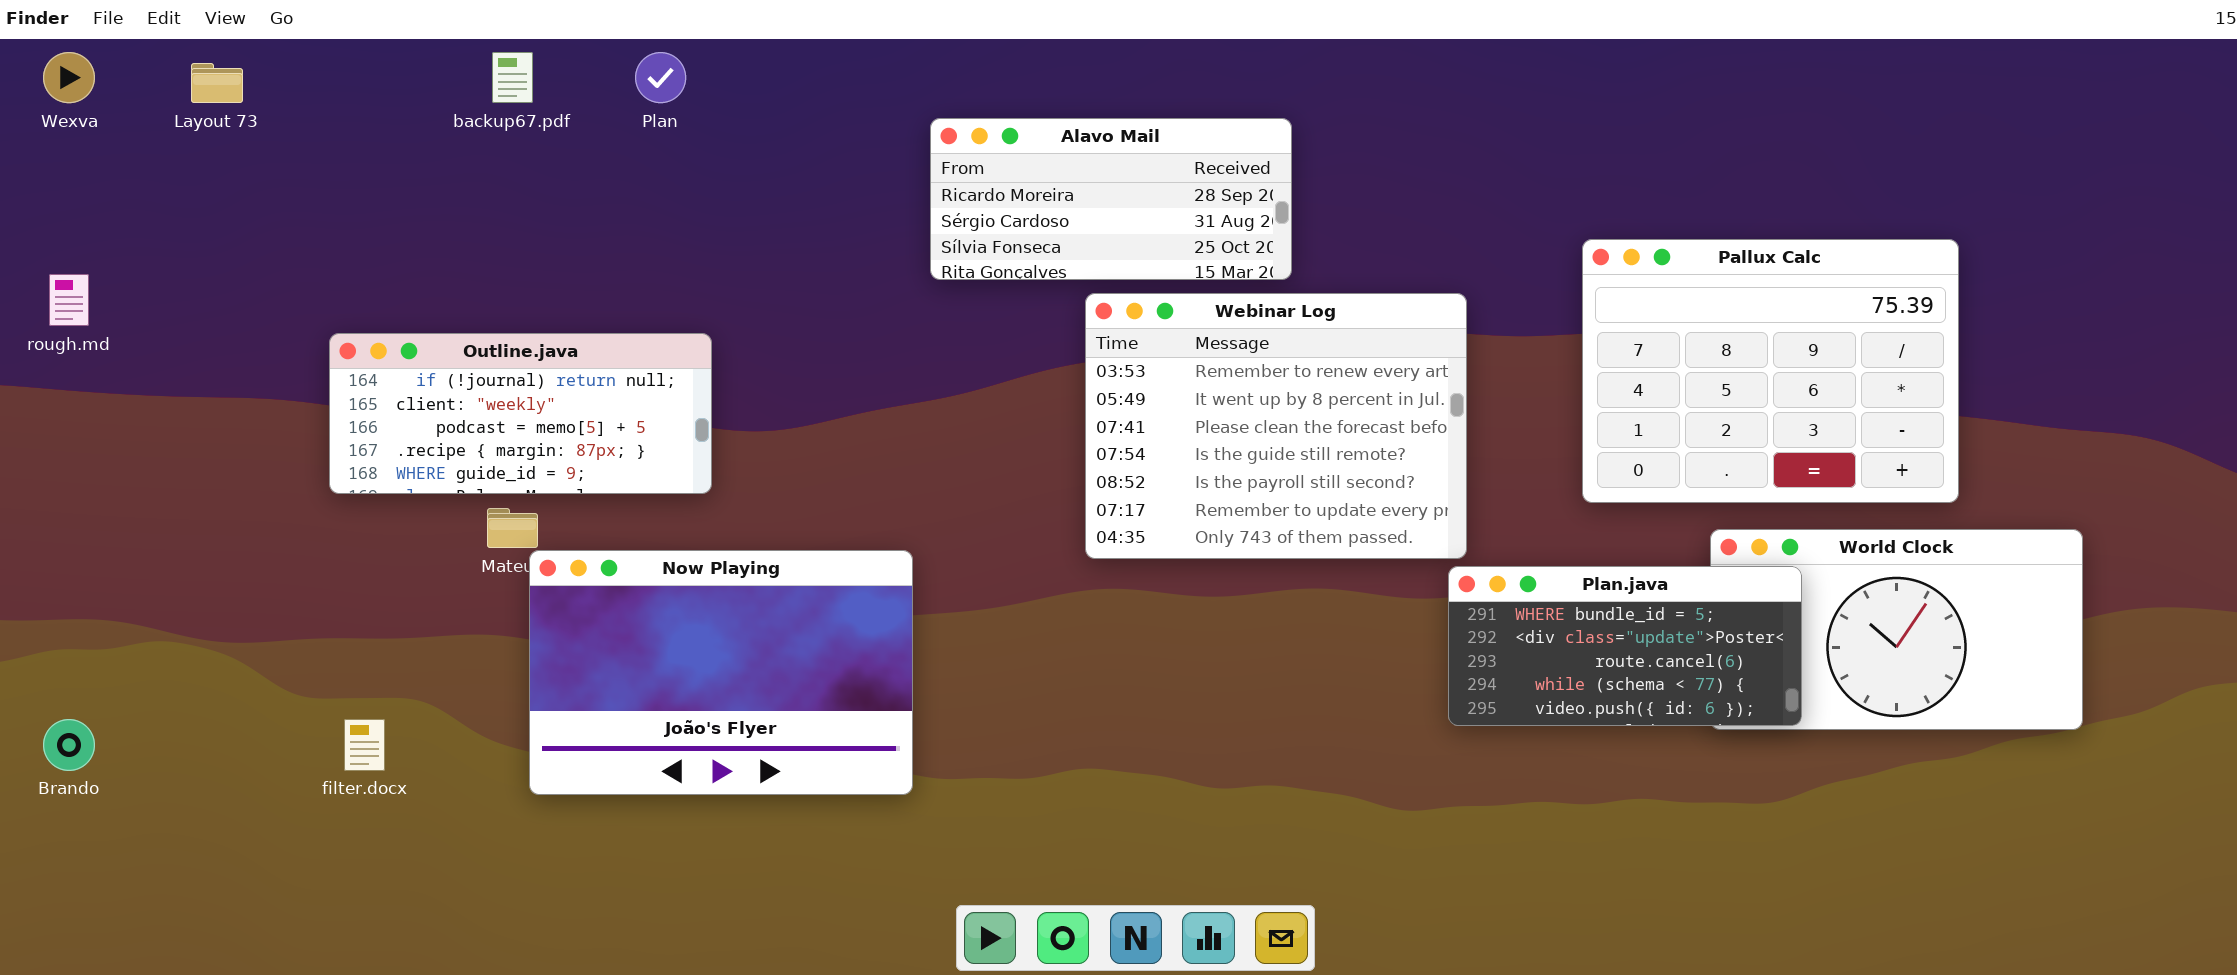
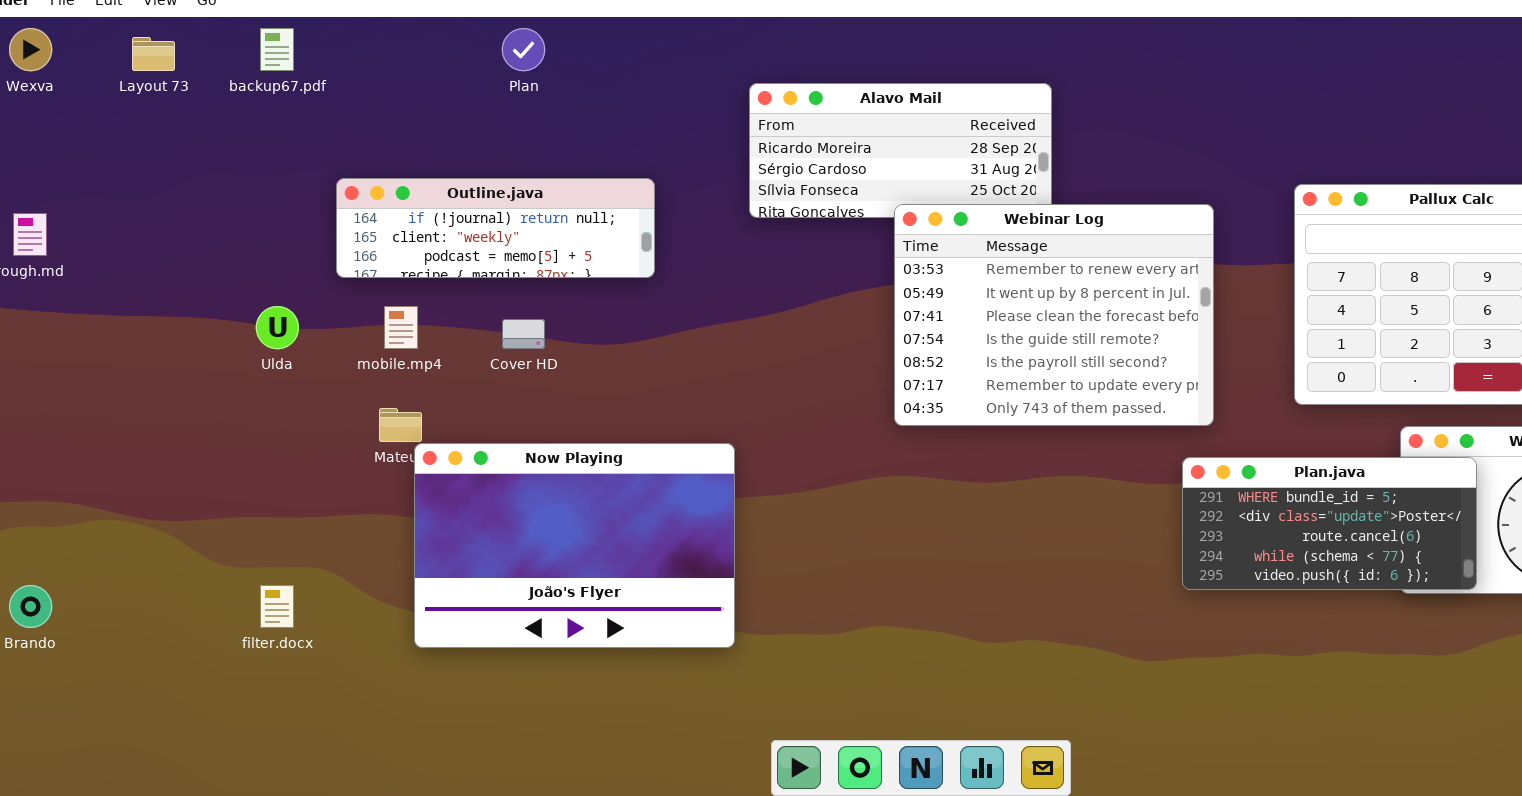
backup67.pdf: [492,52,533,103] -> [260,28,294,71], moved
Webinar Log: [1085,293,1467,559] -> [894,204,1214,426], moved
Outline.java: [329,333,712,494] -> [336,178,655,278], moved, resized

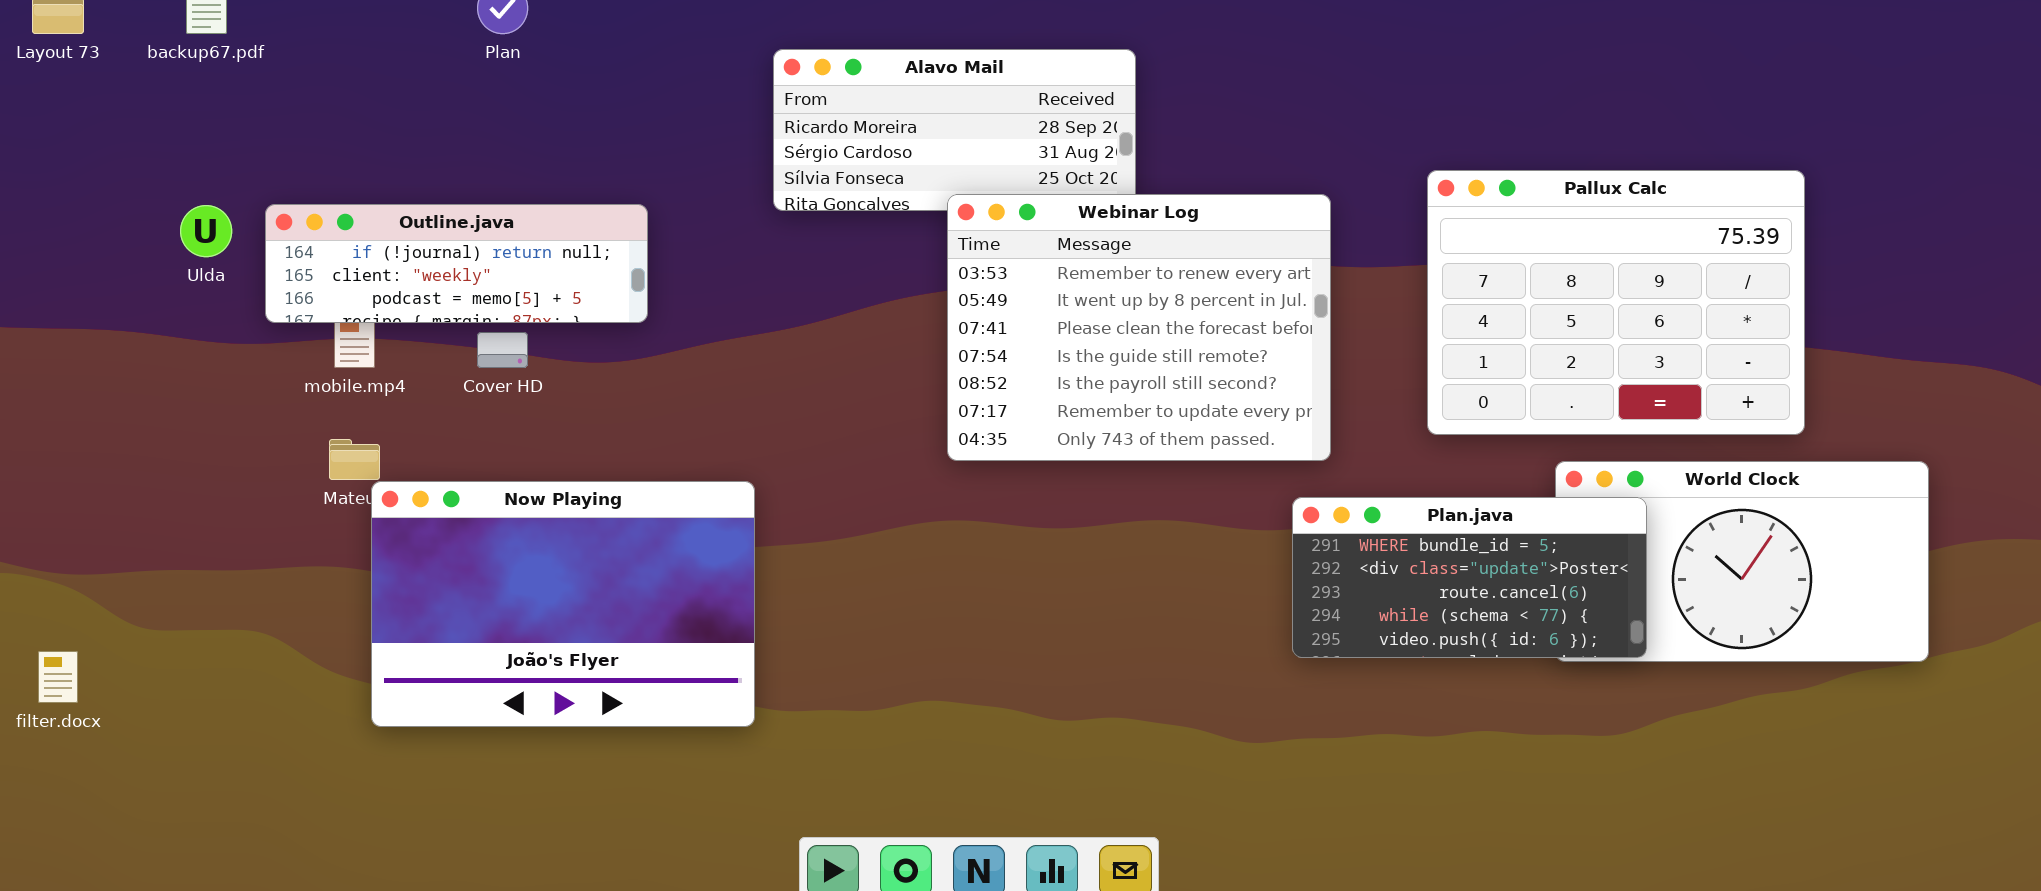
Outline.java: [336,178,655,278] -> [265,204,648,323], moved
Ulda: [256,306,299,349] -> [180,205,232,257], moved
filter.docx: [260,585,294,628] -> [38,651,78,703], moved

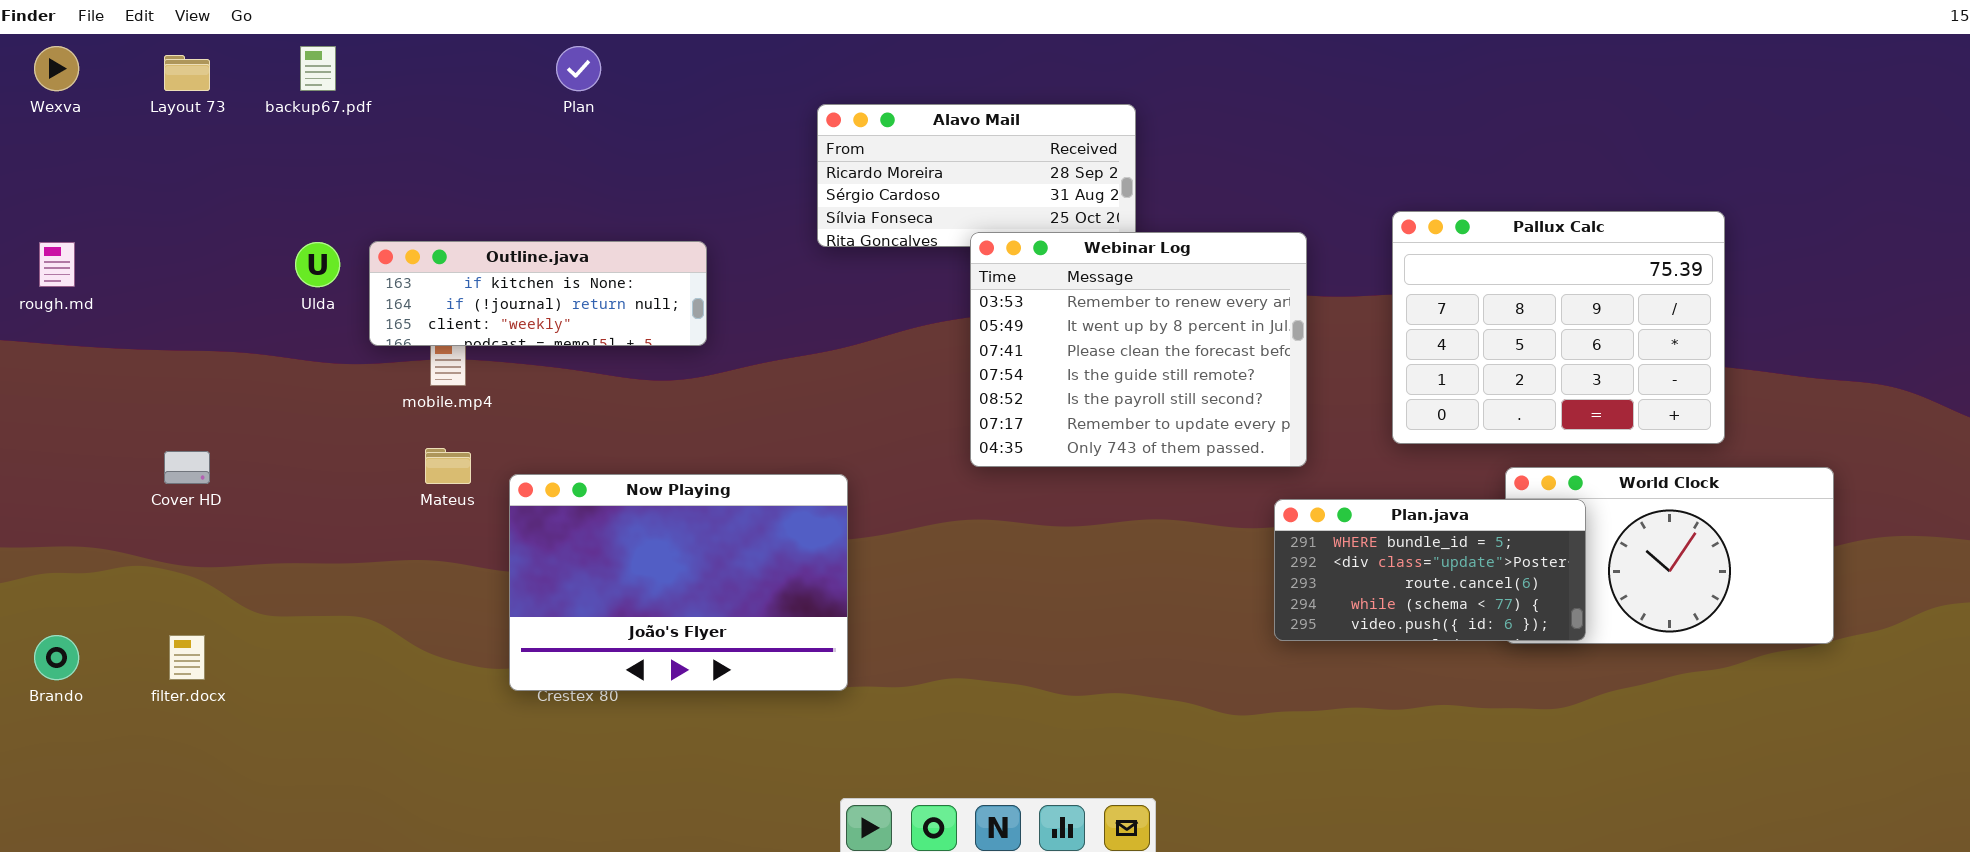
Outline.java: [265,204,648,323] -> [369,241,707,346], scrolled up 1 row
Cover HD: [477,332,528,368] -> [164,451,210,484], moved
Now Playing: [371,481,755,727] -> [509,474,848,691], moved

